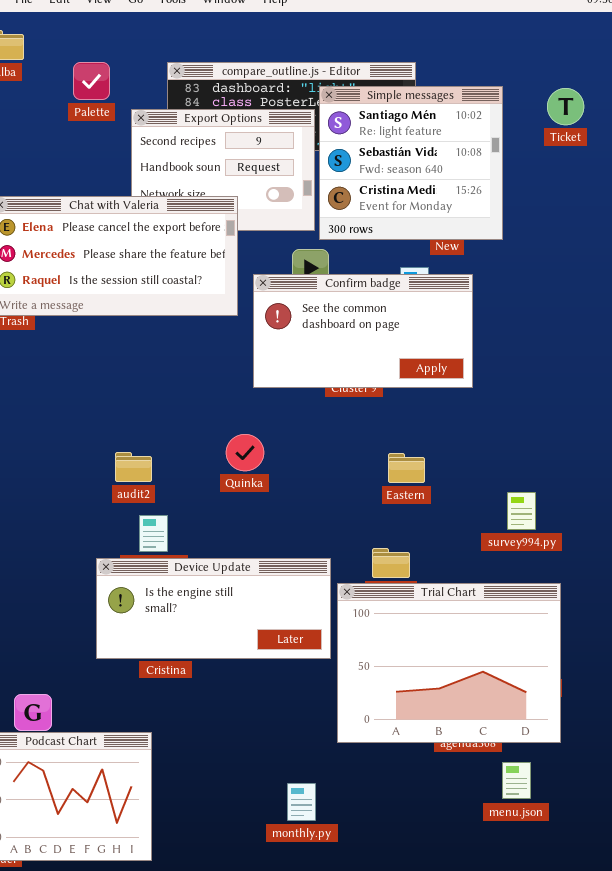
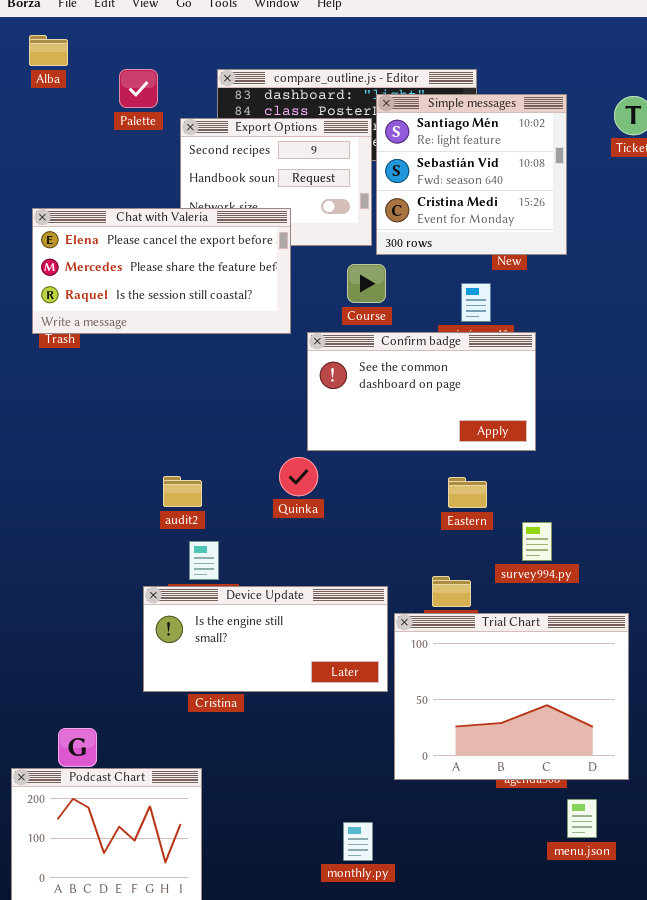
Confirm badge: [253,274,473,388] -> [307,332,536,451], moved
survey994.py: [507,492,536,530] -> [522,522,552,561], moved

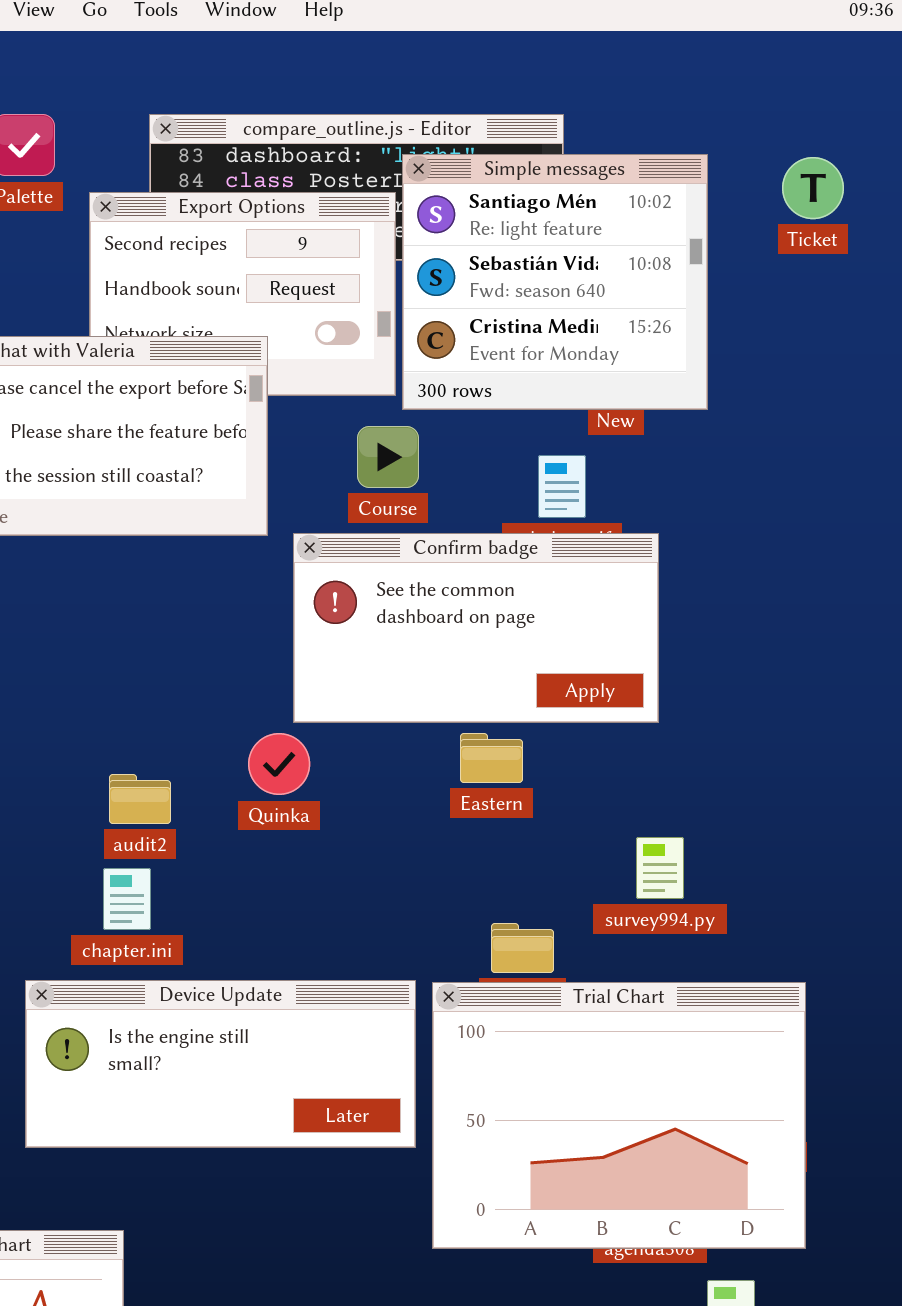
audit2: [163,476,202,507] -> [109,774,171,824], moved
Eastern: [448,477,487,508] -> [460,733,523,783], moved
Device Update: [143,586,388,692] -> [25,980,416,1148], moved

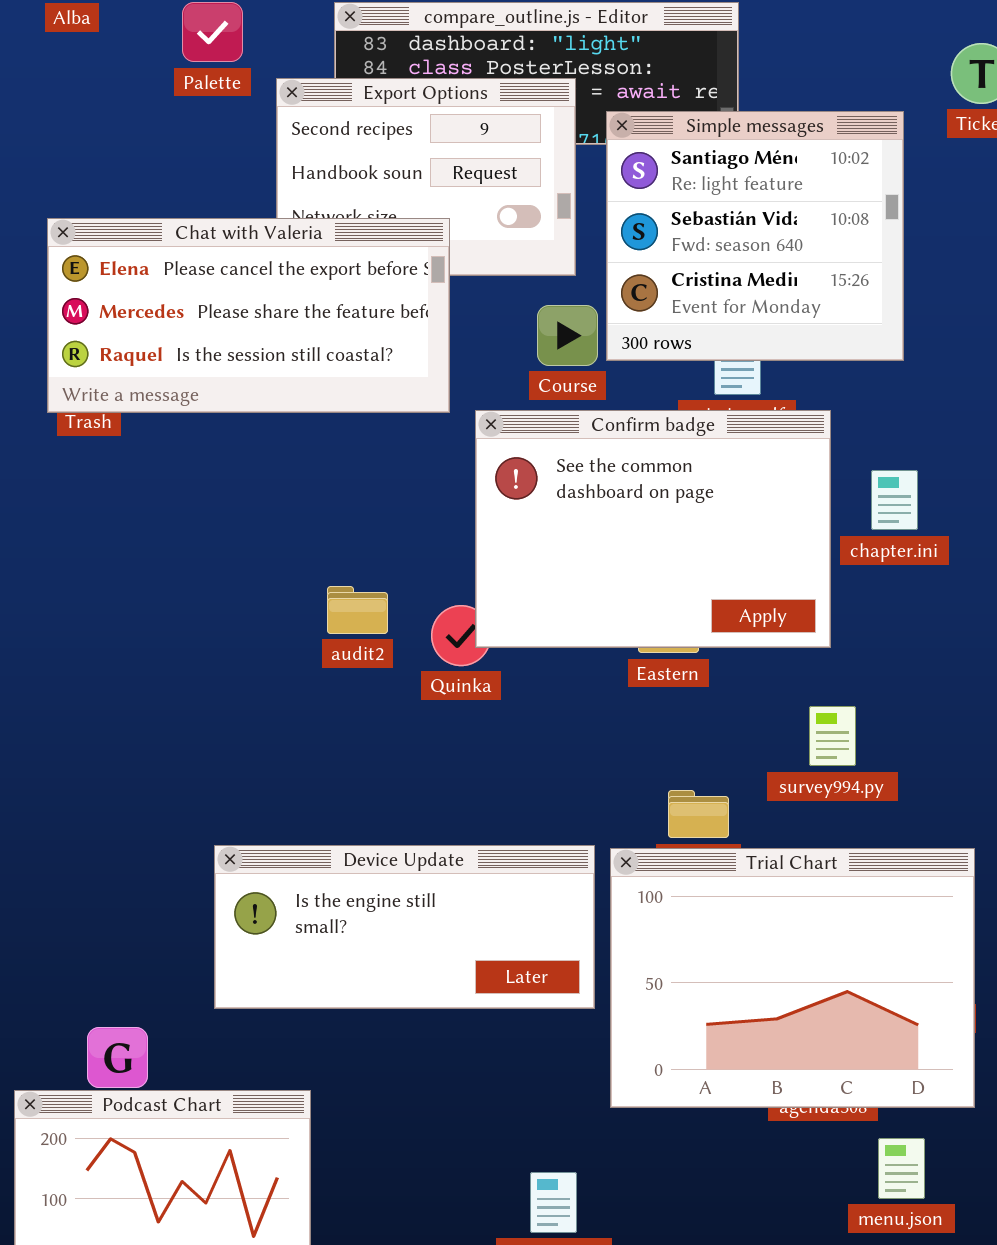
Simple messages: [402,154,708,410] -> [606,111,904,361], moved
Confirm badge: [293,533,659,723] -> [475,410,831,648], resized
audit2: [109,774,171,824] -> [327,586,388,634], moved
chapter.ini: [103,868,151,930] -> [871,470,918,530], moved

